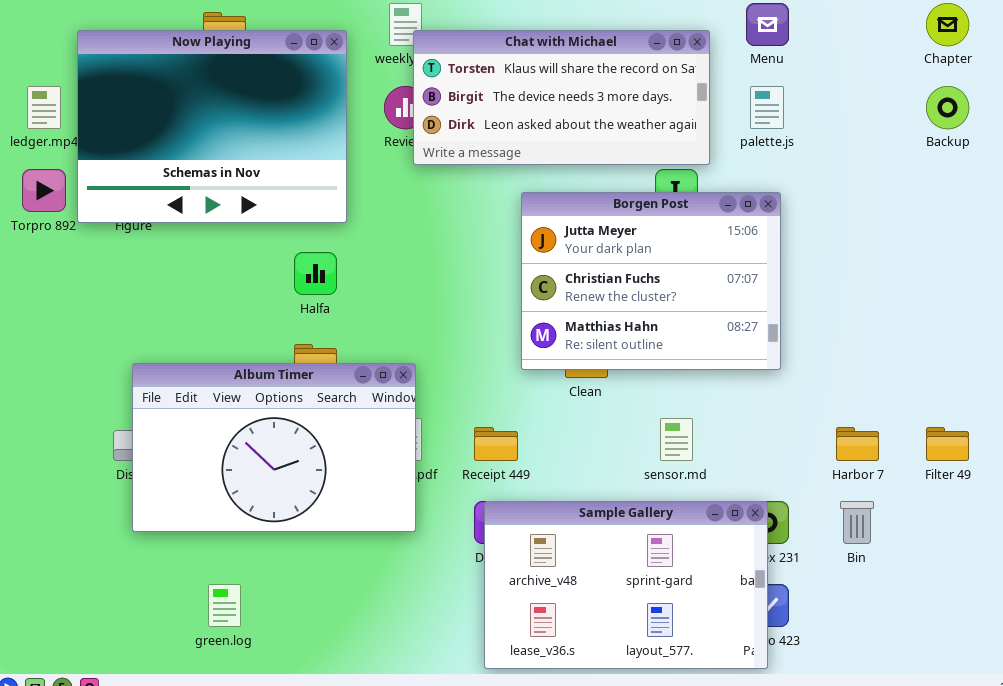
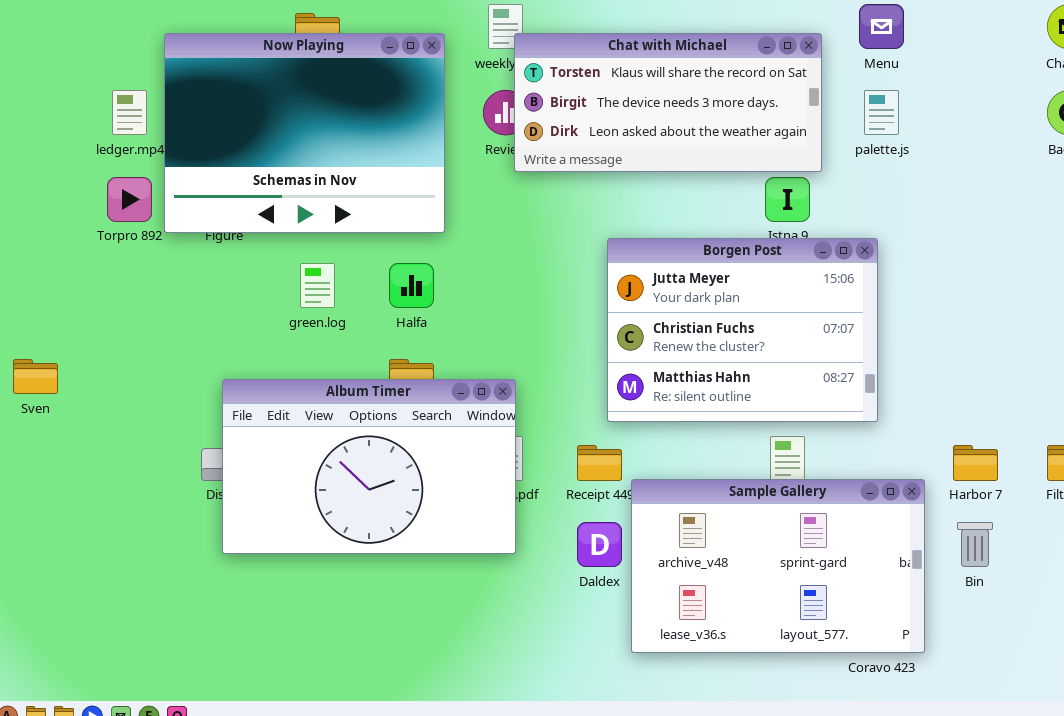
Borgen Post: [521,192,781,370] -> [607,238,878,422], moved
Sample Gallery: [484,501,768,669] -> [631,479,925,653], moved
green.log: [208,584,241,627] -> [300,263,335,308], moved

